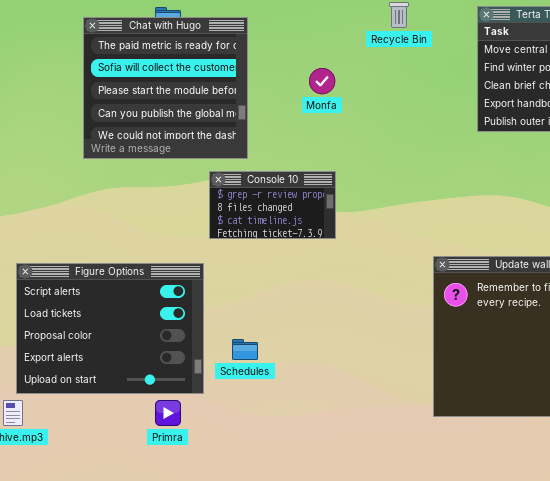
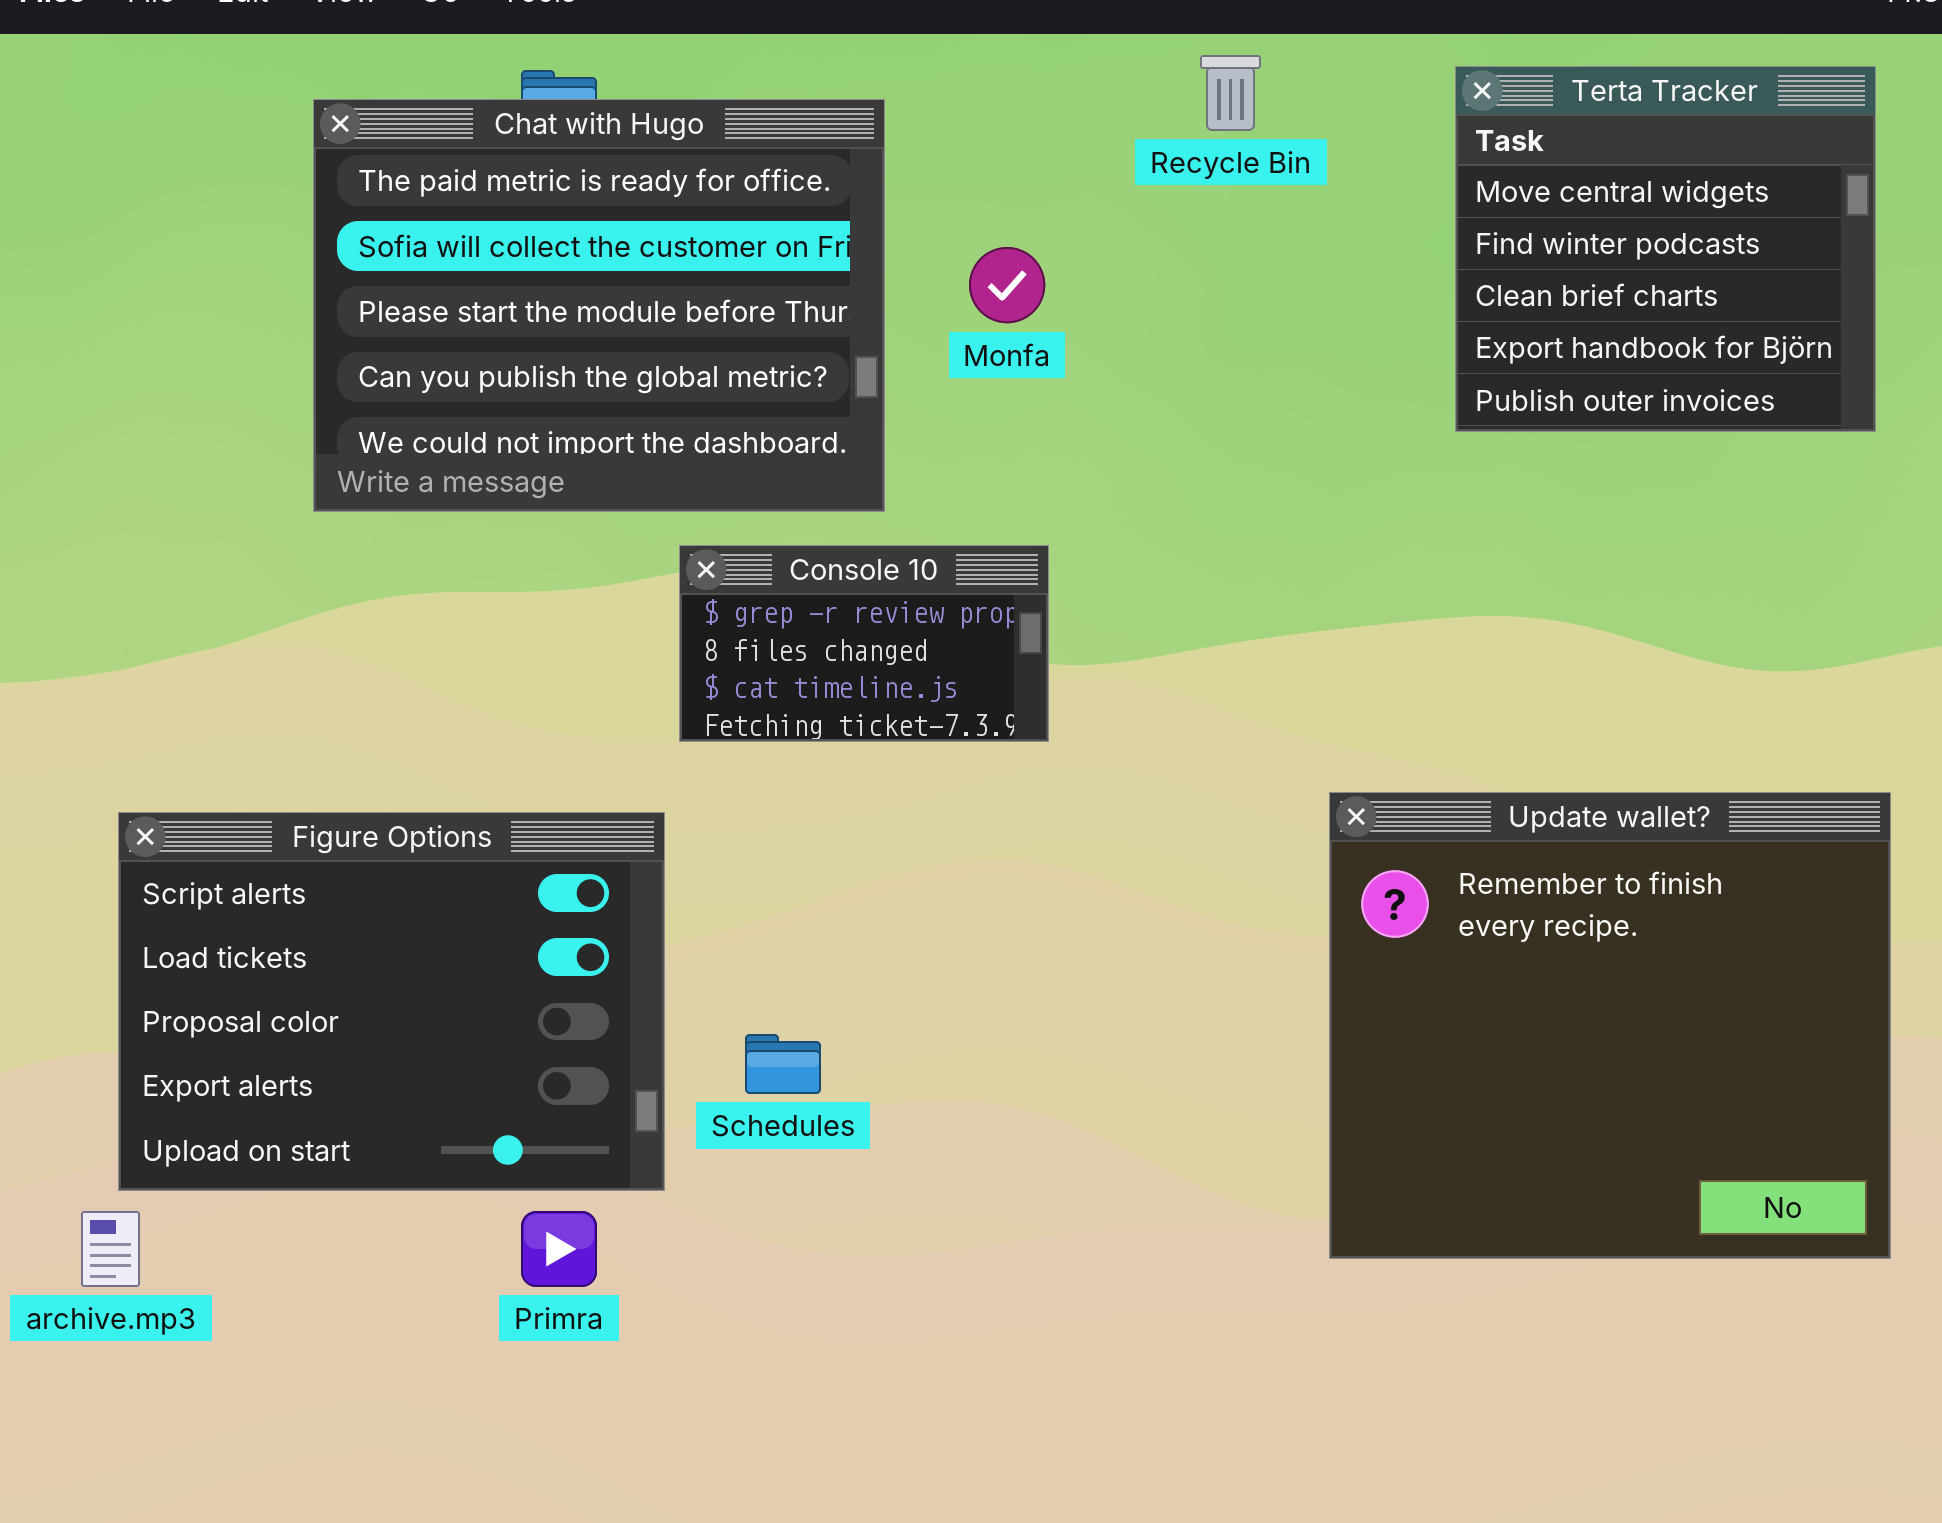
Chat with Hugo: [83,17,248,159] -> [313,99,885,512], resized

